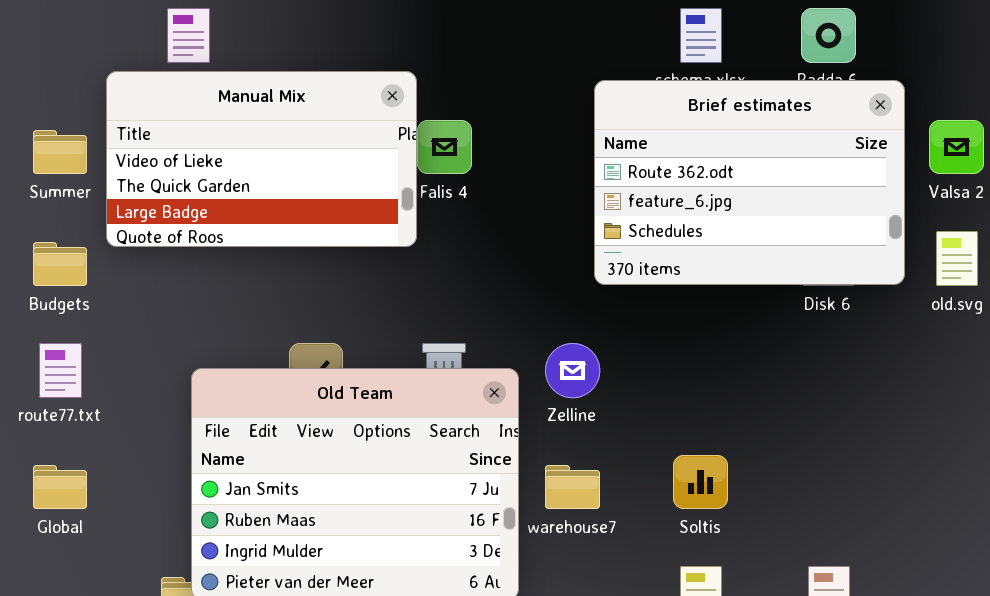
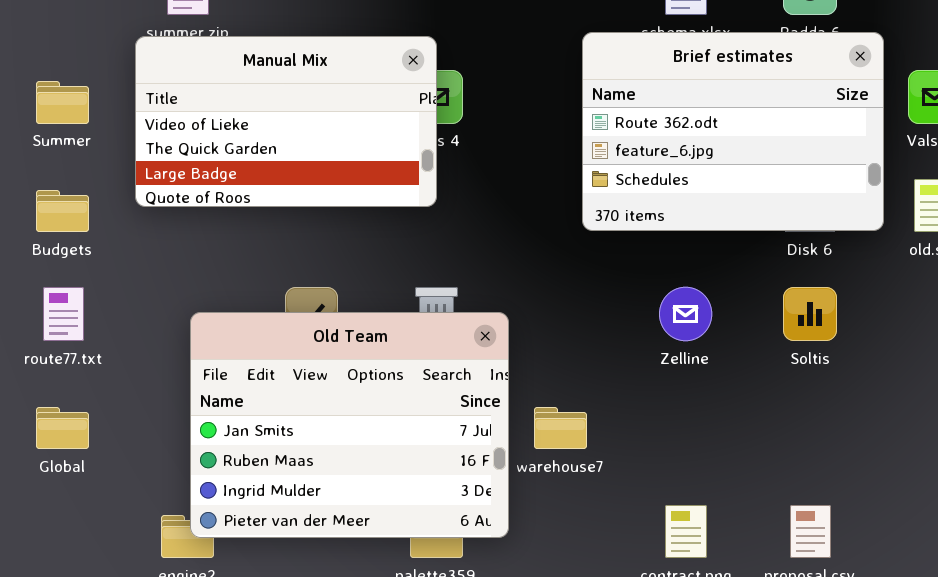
Manual Mix: [106,71,417,247] -> [135,36,437,207], moved
Zelline: [545,343,600,398] -> [659,287,712,341], moved
Soltis: [673,455,728,509] -> [783,287,837,341], moved

